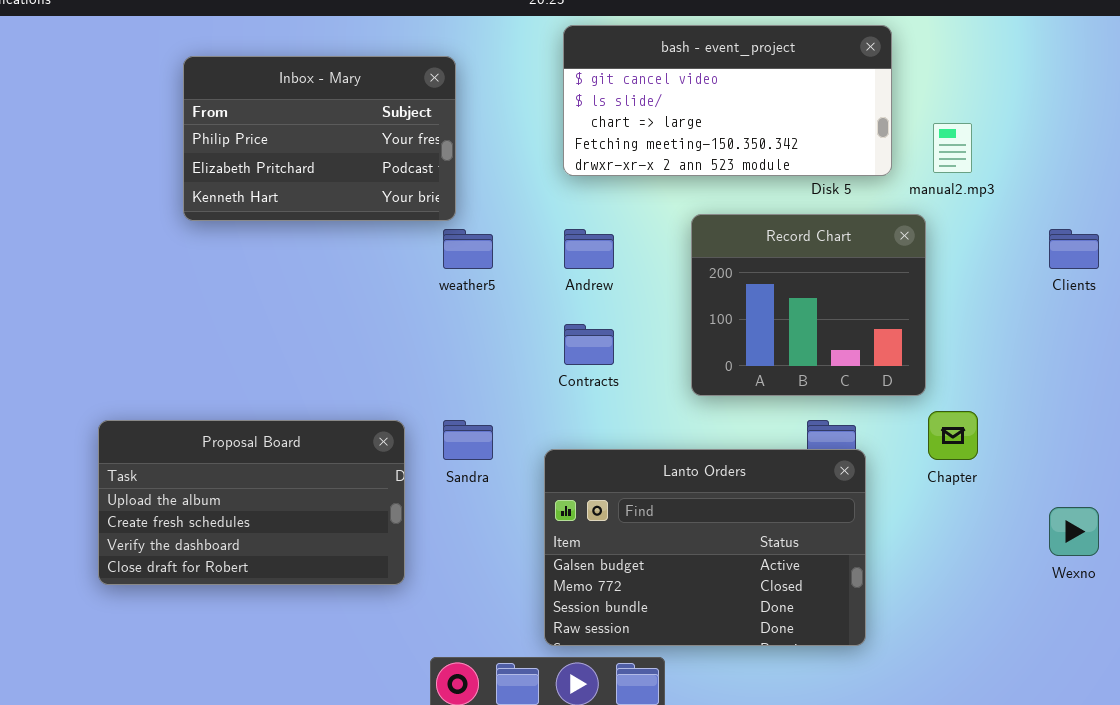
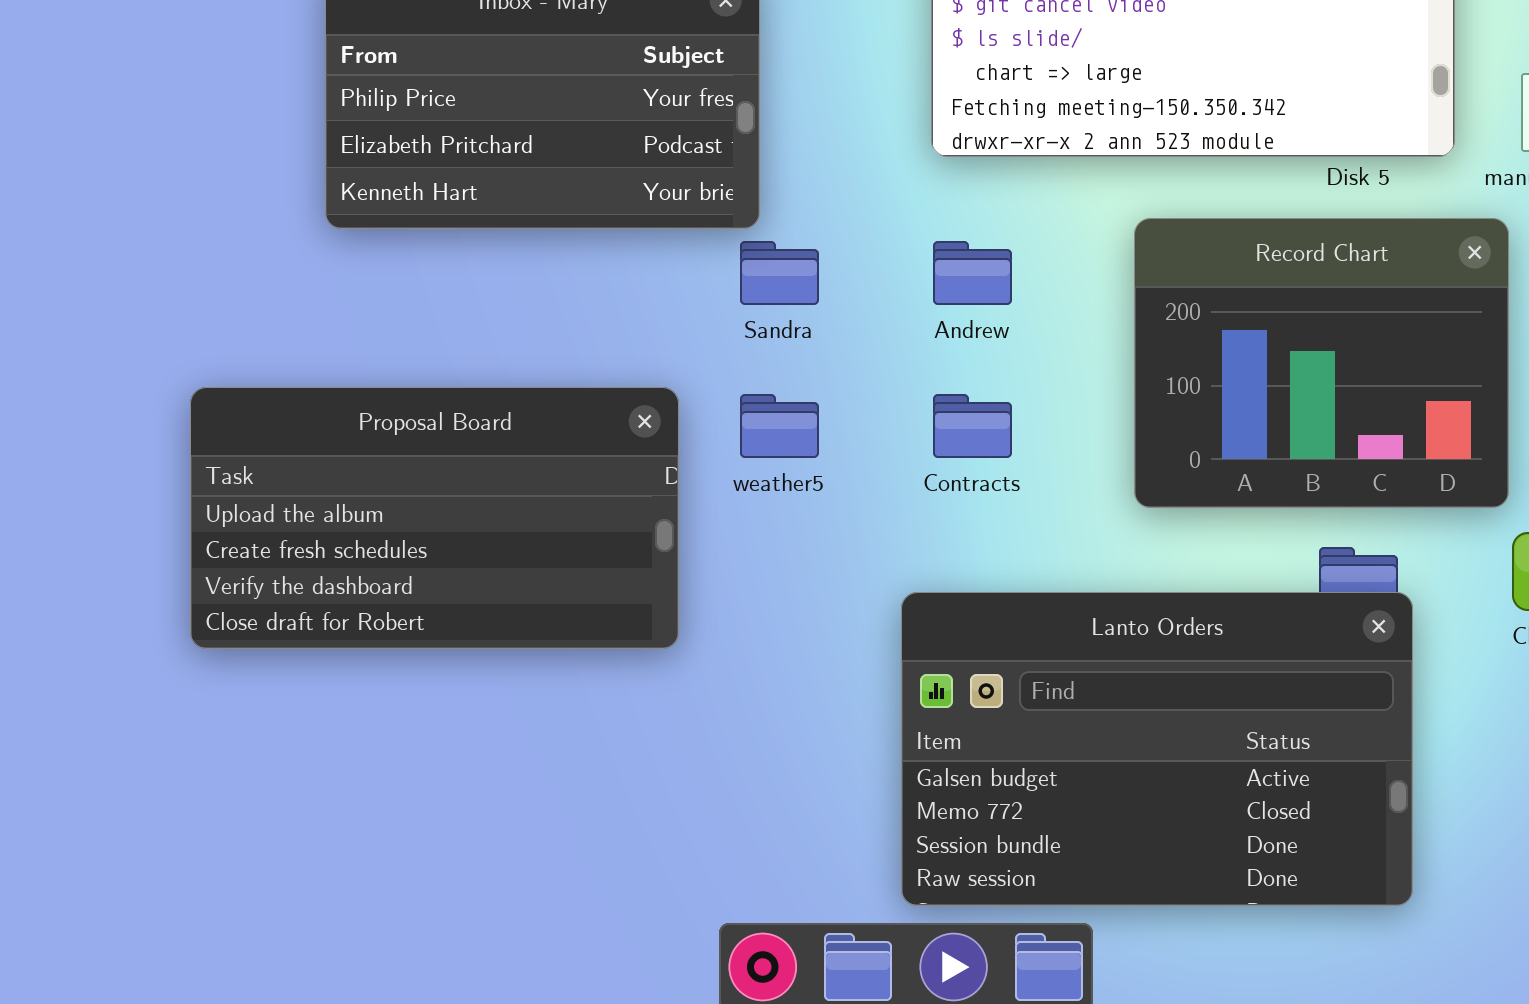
weather5: [443,229,493,269] -> [740,394,819,458], moved
Proposal Board: [98,420,405,585] -> [190,387,679,649], moved
Sandra: [443,420,493,460] -> [740,241,819,305], moved

